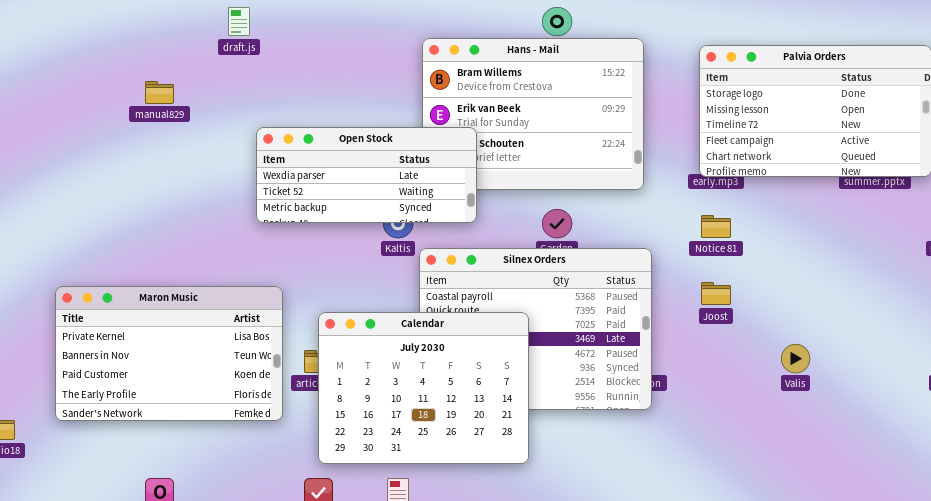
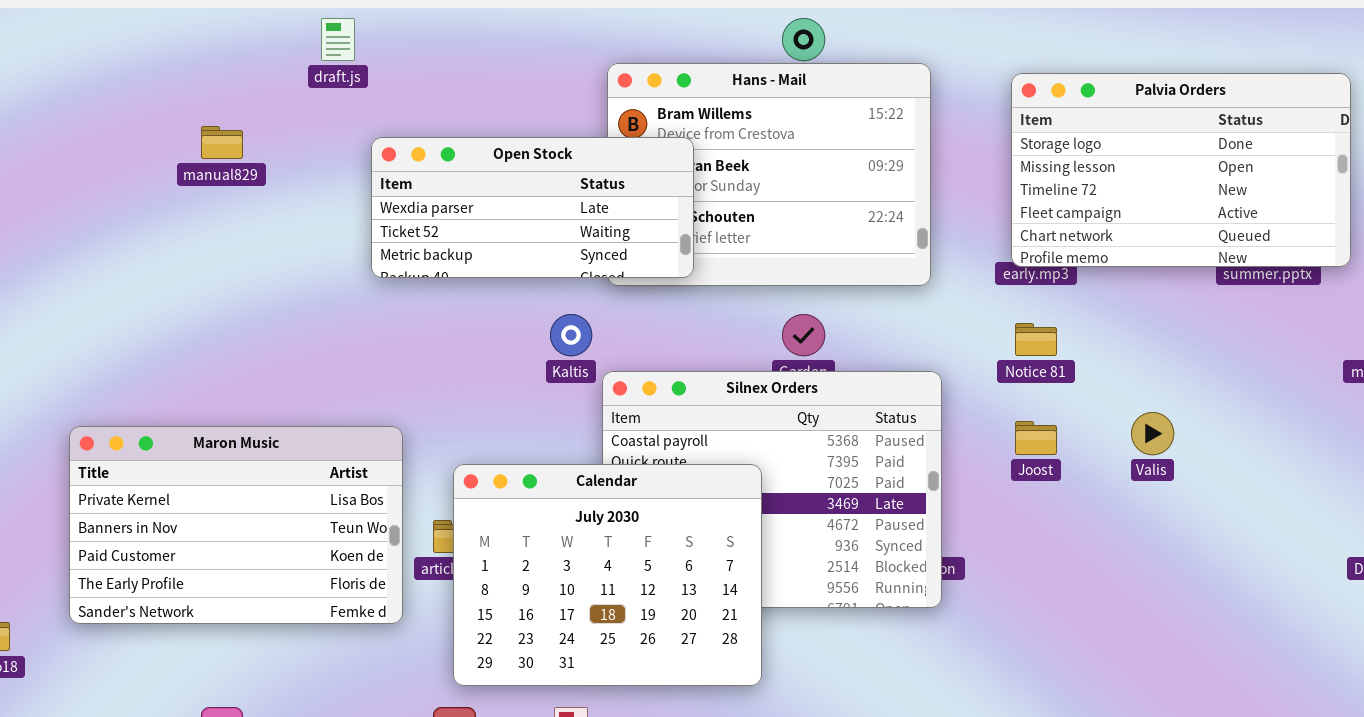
Open Stock: [256,127,477,223] -> [371,137,694,278], moved
Valis: [781,344,810,373] -> [1131,412,1174,455], moved

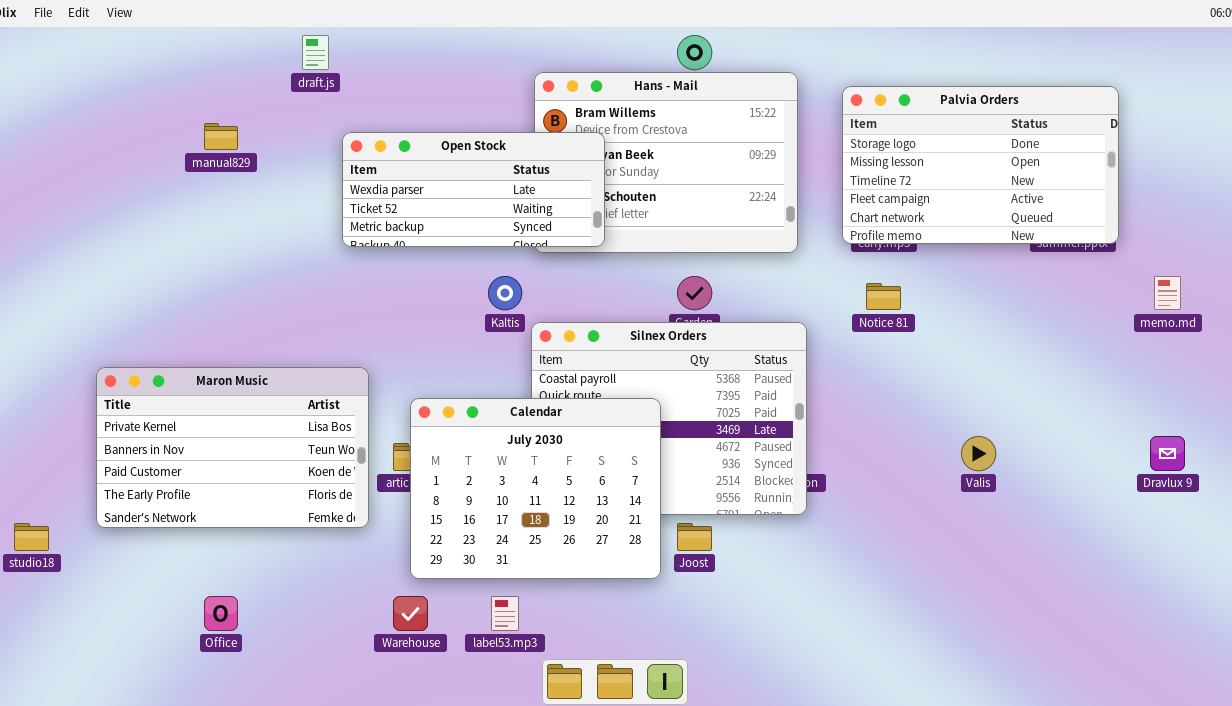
Palvia Orders: [1011,73,1351,267] -> [842,86,1119,244], moved
Valis: [1131,412,1174,455] -> [961,436,996,471], moved
Joost: [1015,421,1057,455] -> [677,523,712,551], moved

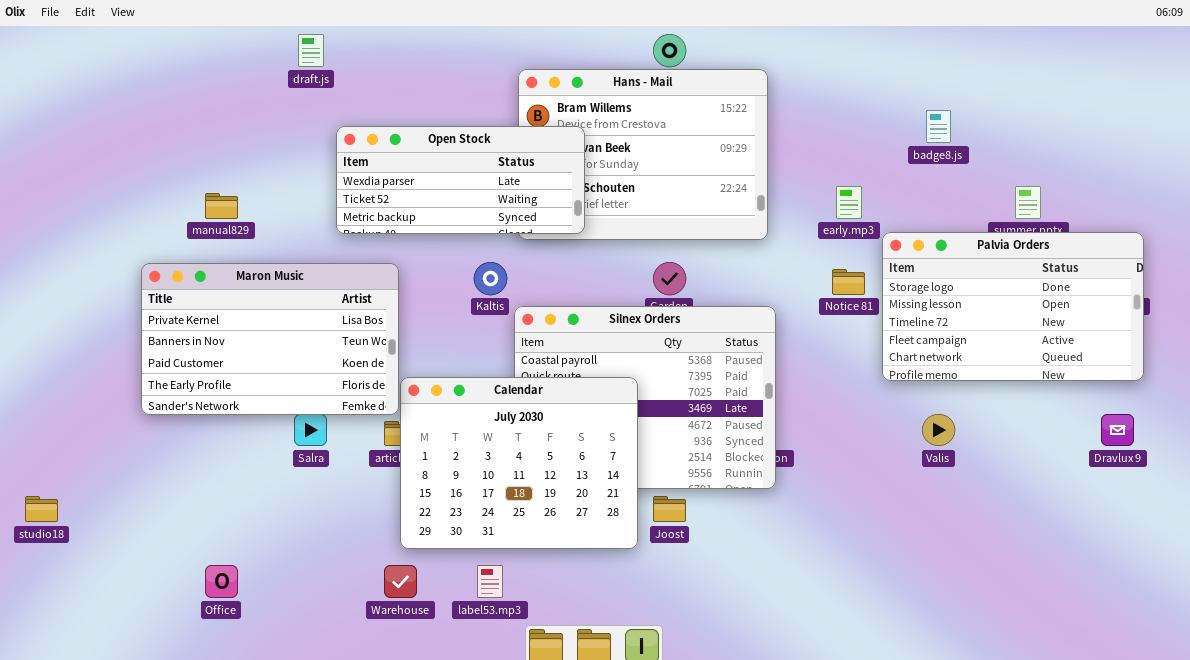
Palvia Orders: [842,86,1119,244] -> [882,232,1144,381], moved
manual829: [204,123,238,150] -> [205,193,238,219], moved
Maron Music: [96,367,369,528] -> [141,263,399,415], moved

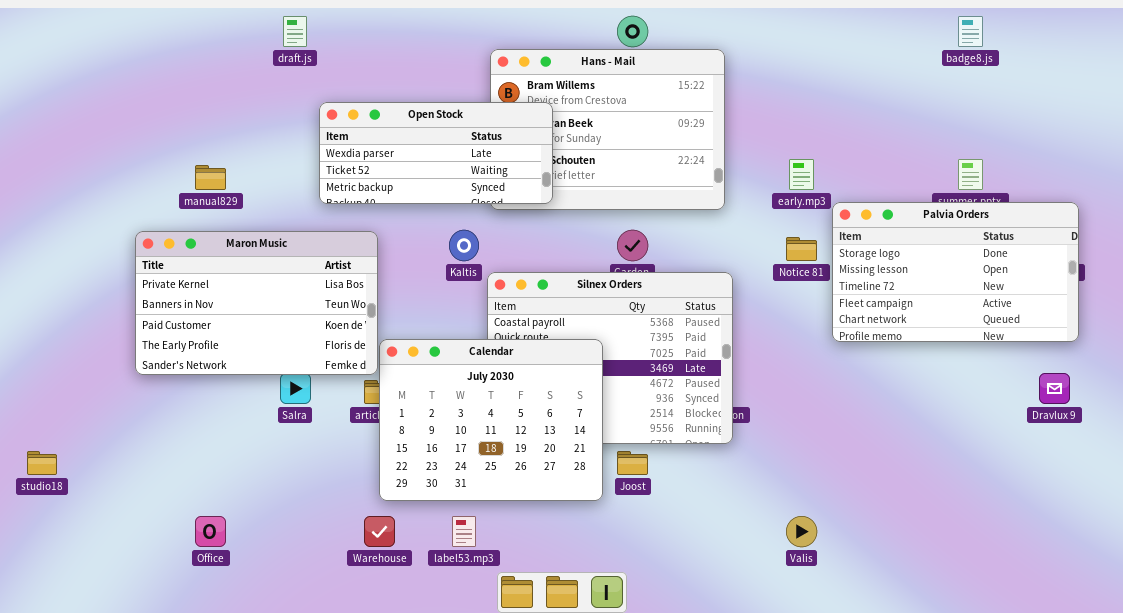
badge8.js: [926,110,951,143] -> [958,16,983,47], moved
Valis: [922,414,955,446] -> [786,516,817,547], moved

